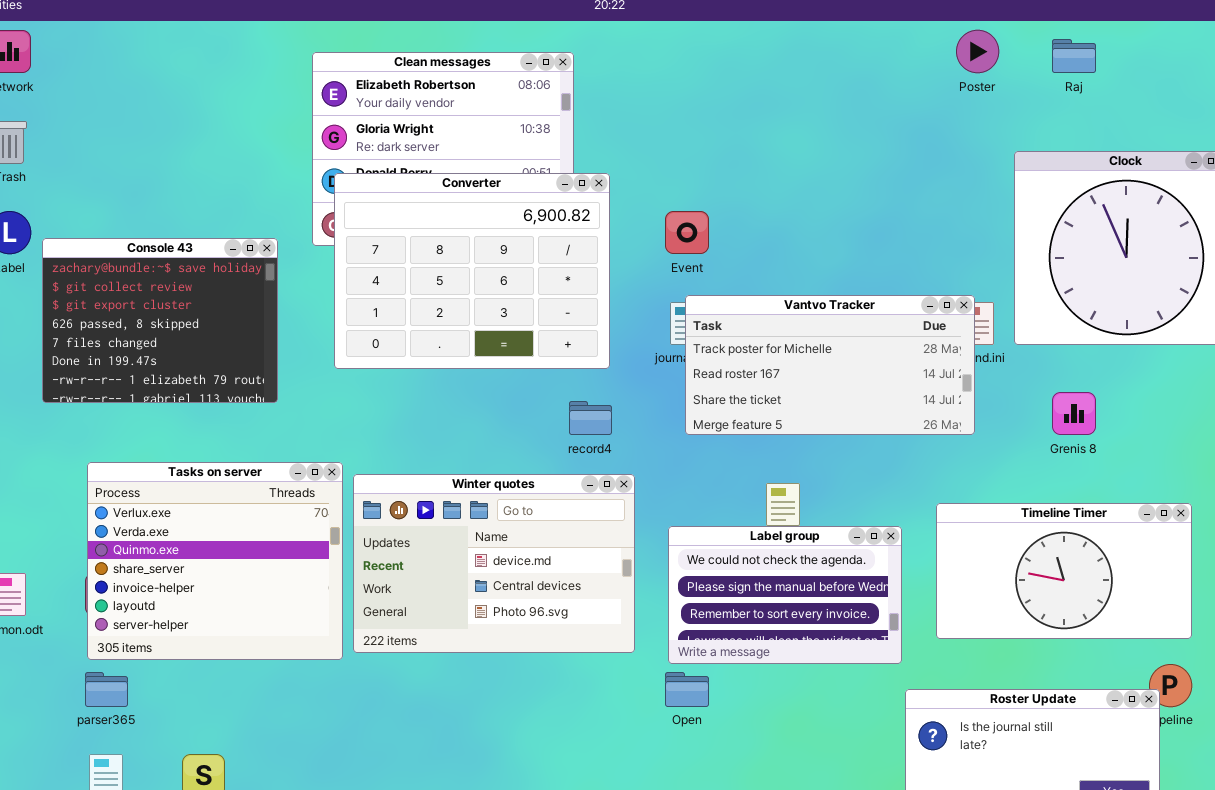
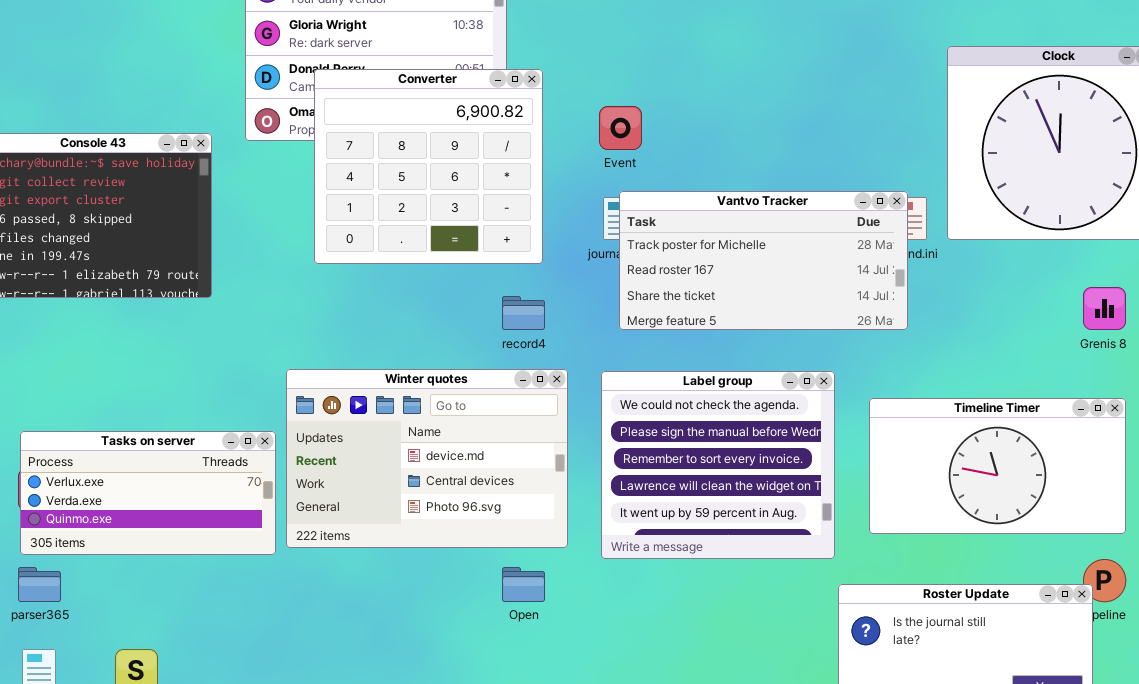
Converter: [334,173,610,369] -> [314,69,543,264], resized
Grenis 8: [1052,392,1096,435] -> [1083,287,1126,330], moved
Tasks on server: [87,462,343,660] -> [20,431,276,555], resized
Label group: [668,526,902,664] -> [601,371,835,559], resized
Open: [665,672,709,707] -> [502,567,545,602], moved

